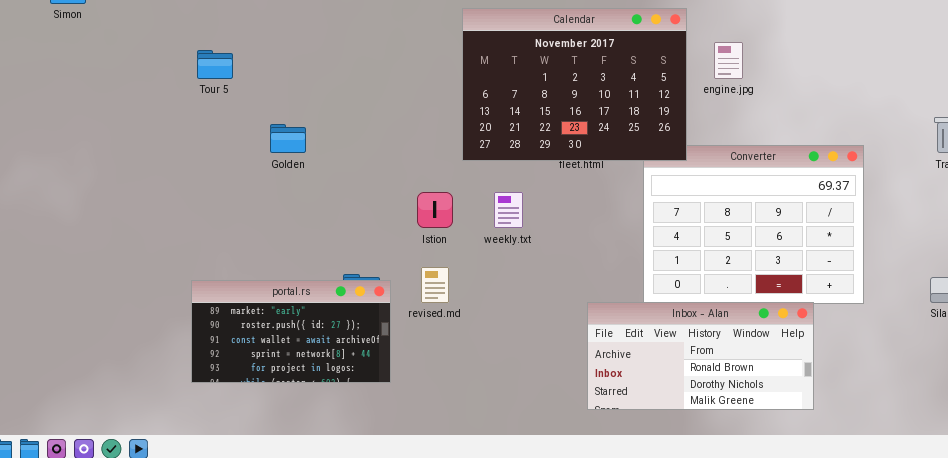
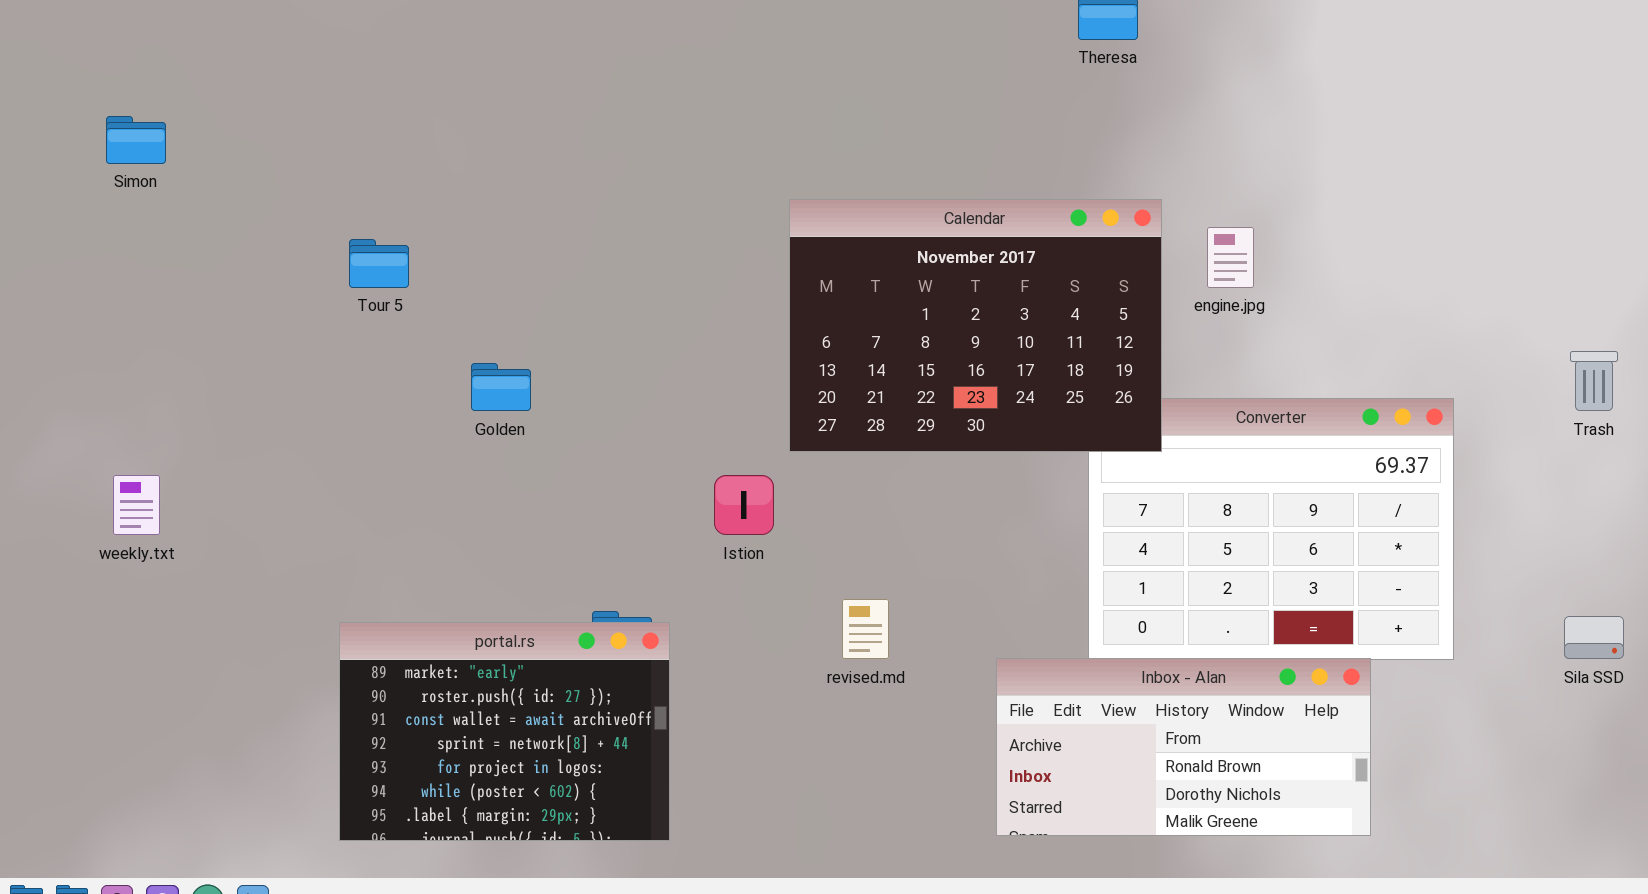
Calendar: [462,8,687,161] -> [789,199,1162,452], moved
weekly.txt: [494,192,523,228] -> [113,475,160,535], moved
revised.md: [421,267,449,303] -> [842,599,889,659], moved
portal.rs: [191,280,391,383] -> [339,622,670,841], resized

